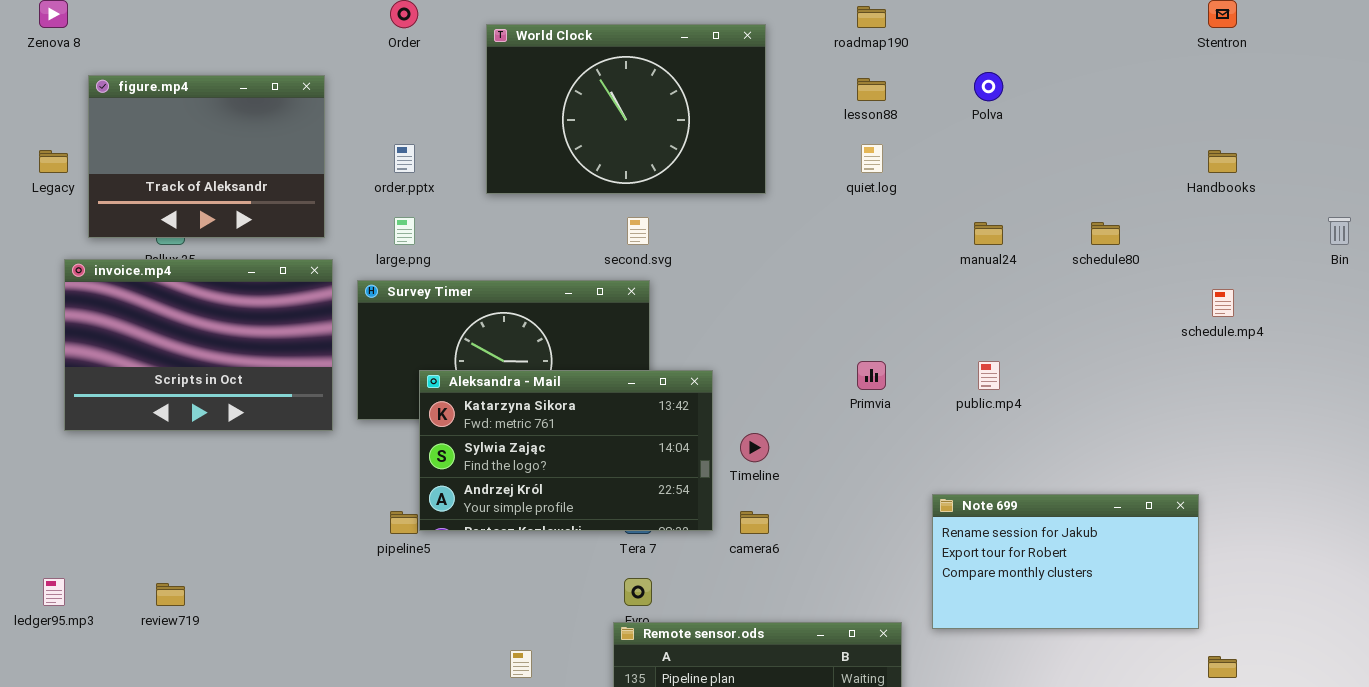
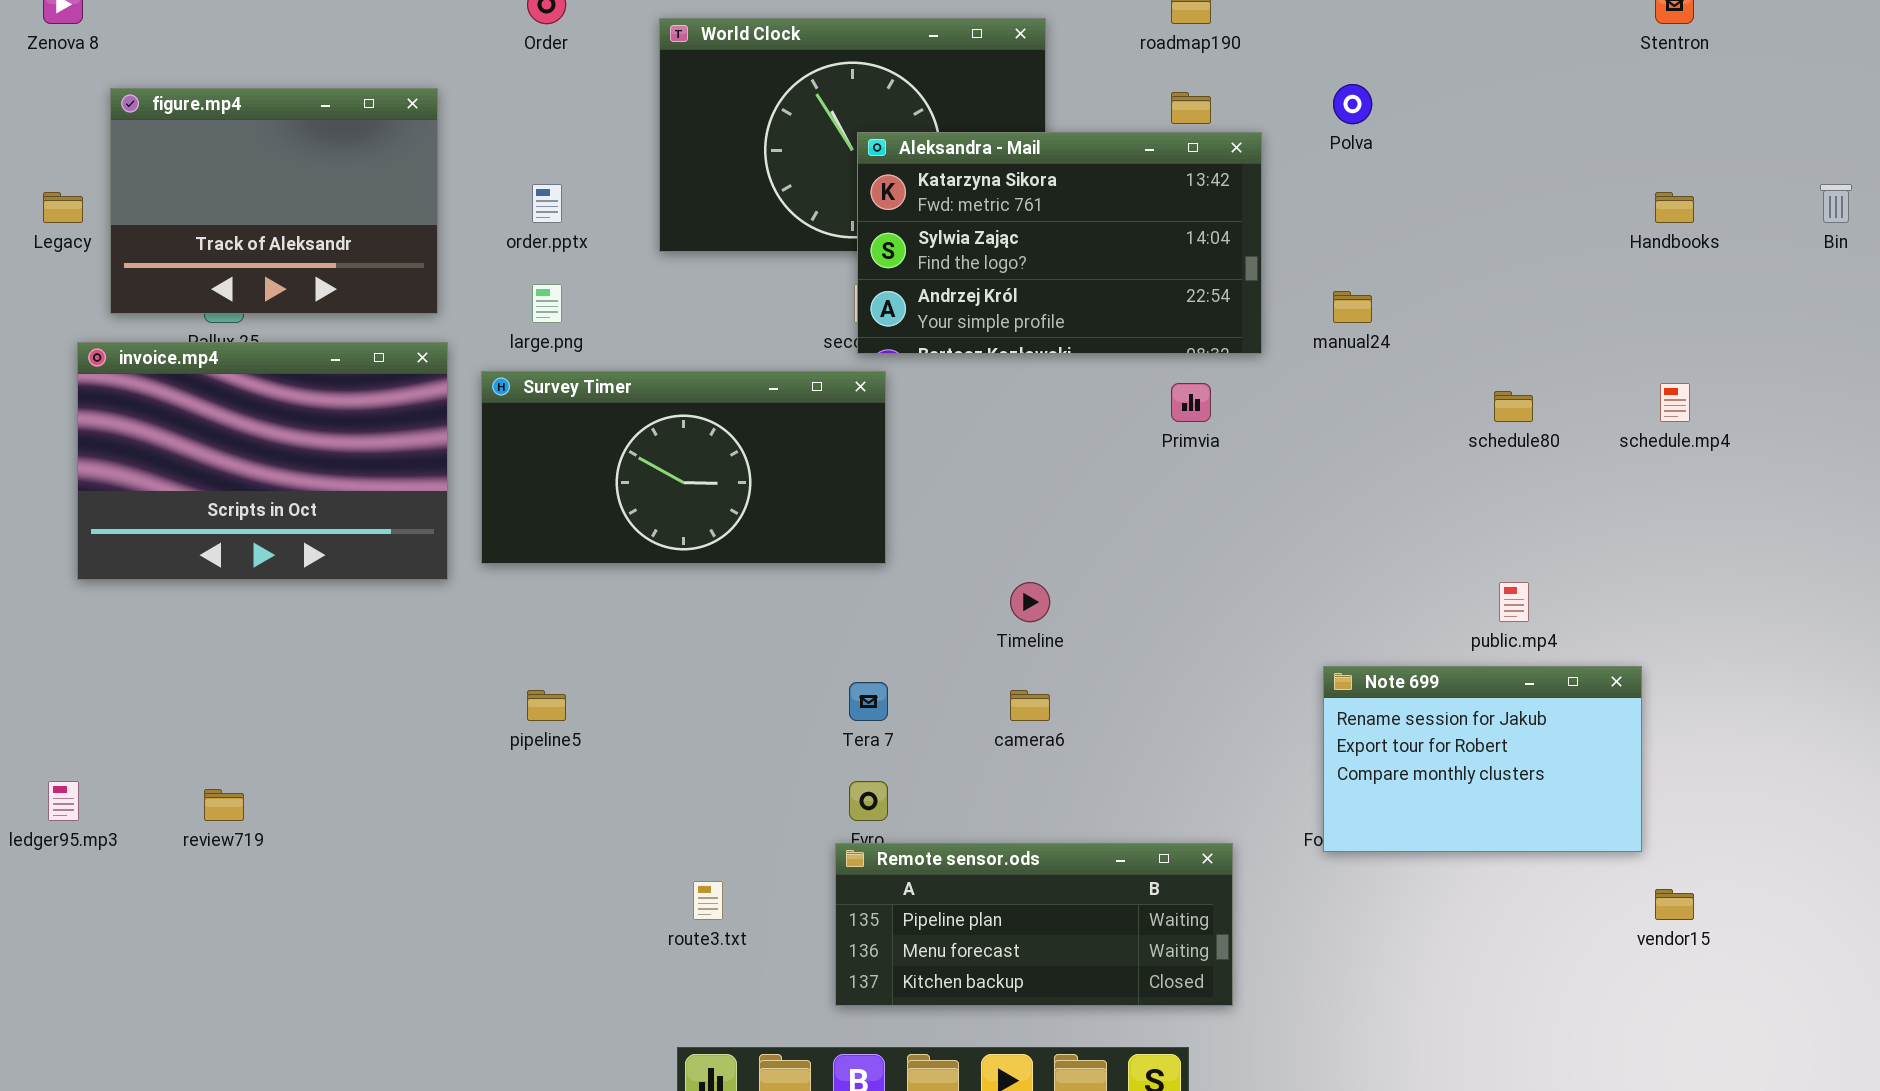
Bin: [1328,217,1351,245] -> [1820,184,1852,223], moved
schedule80: [1091,222,1120,245] -> [1494,391,1533,422], moved
Primvia: [857,361,886,390] -> [1171,383,1211,422], moved
public.mp4: [978,361,1000,390] -> [1499,582,1529,622], moved
Aleksandra - Mail: [419,370,713,531] -> [857,132,1262,354], moved
Note 699: [932,494,1199,629] -> [1323,666,1642,852], resized

